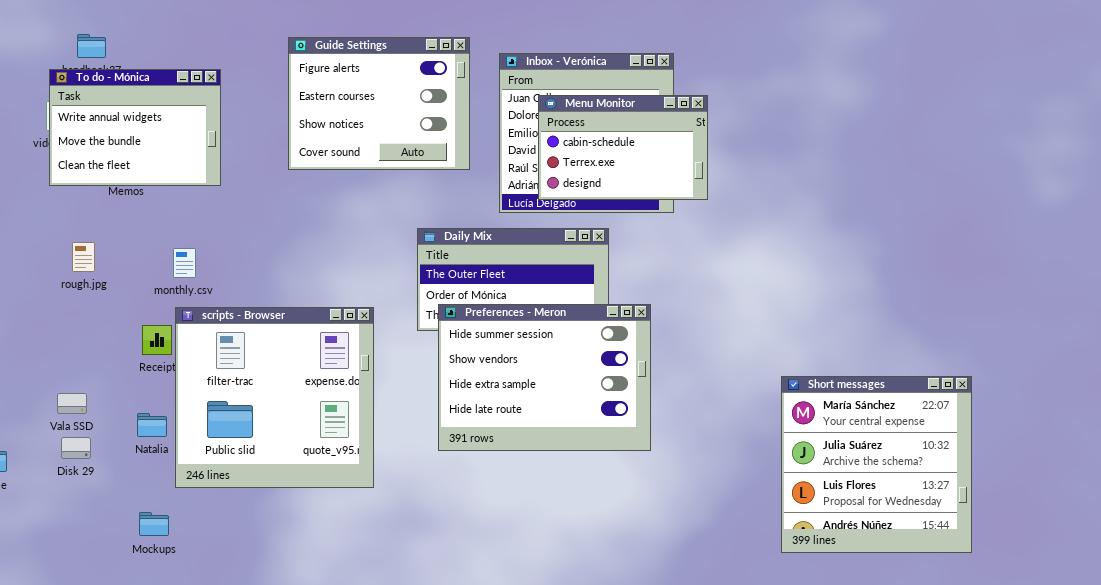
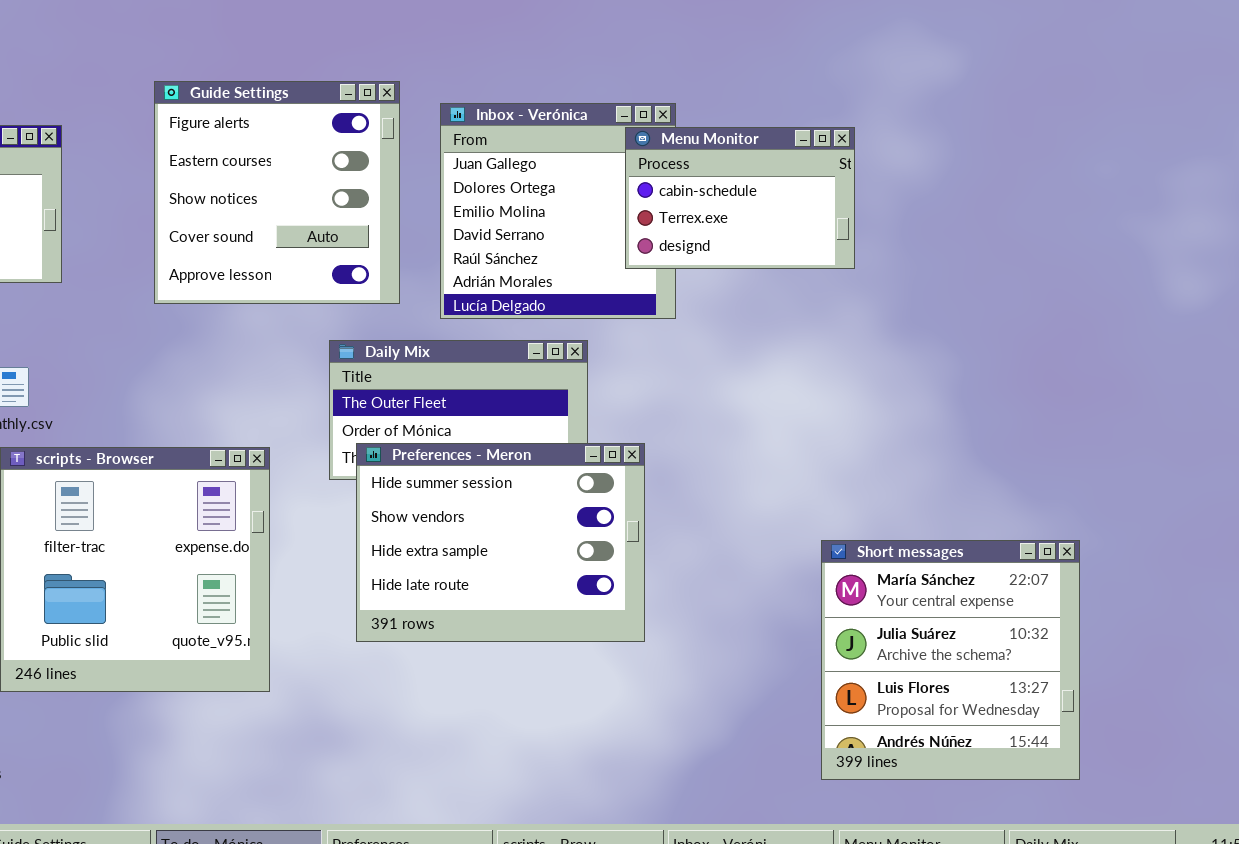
Guide Settings: [288,37,470,170] -> [154,81,400,304], resized
Menu Monitor: [538,95,708,200] -> [625,127,855,269], moved

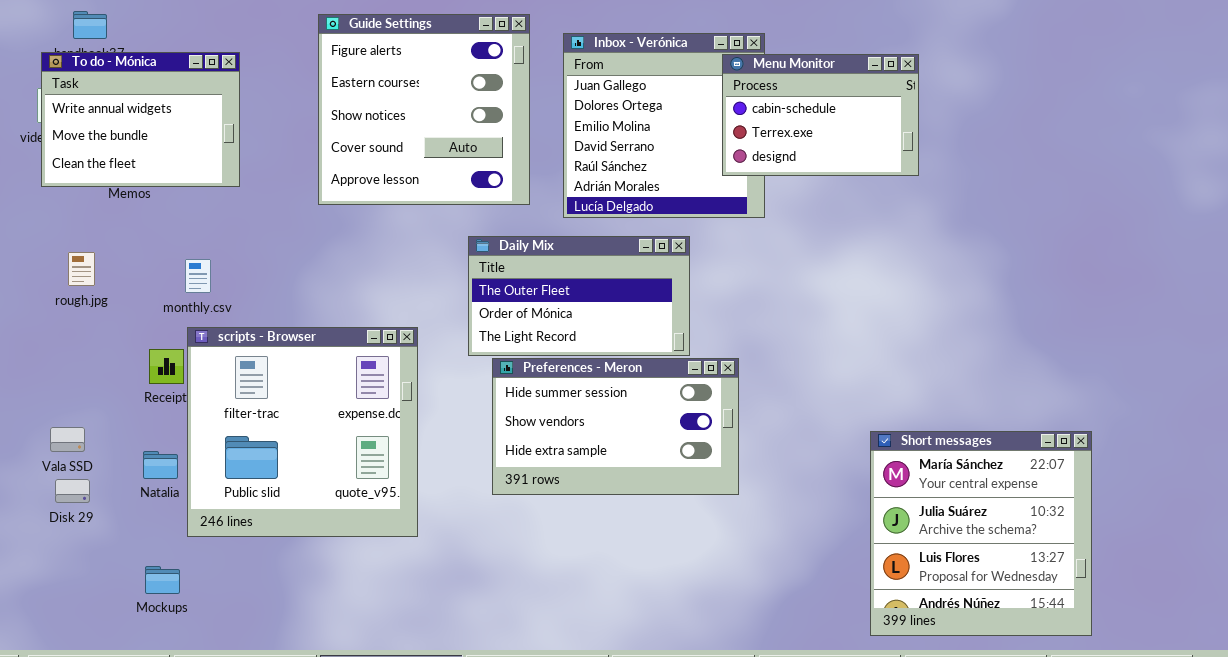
Preferences - Meron: [356,443,645,642] -> [492,358,739,495], resized
Short messages: [821,540,1080,780] -> [870,431,1092,636], moved

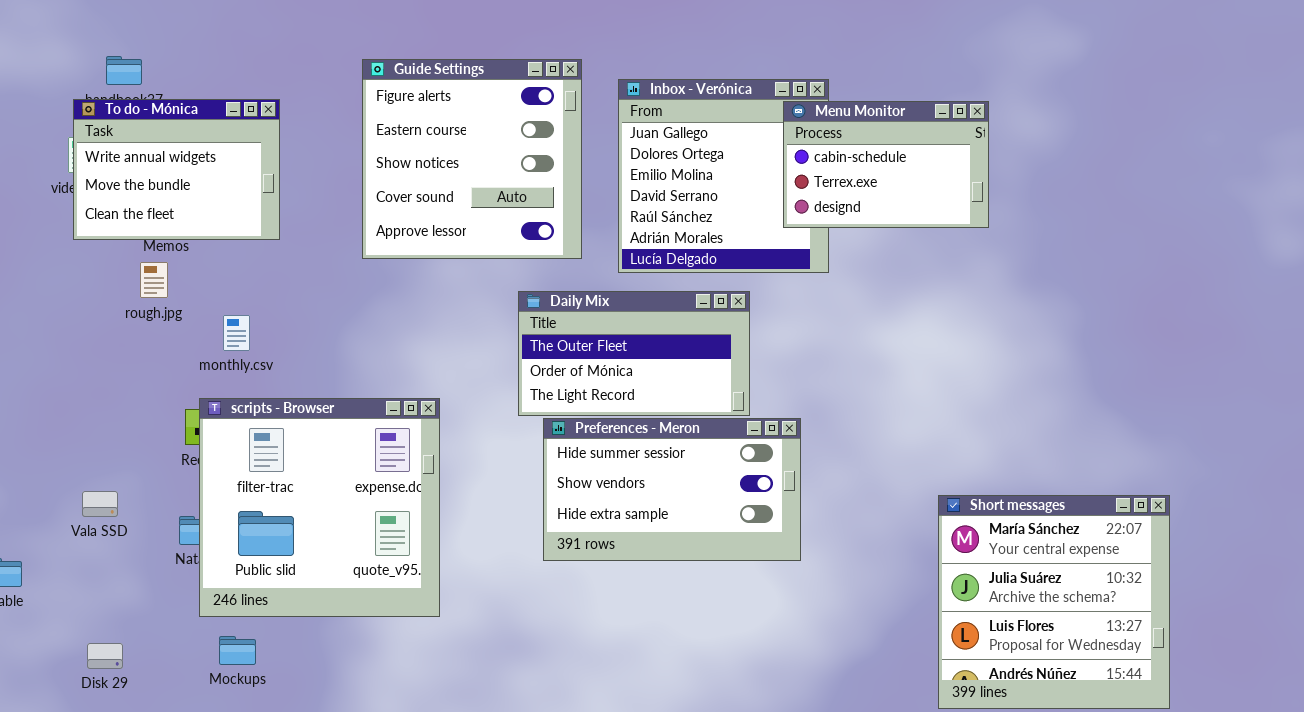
rough.jpg: [68,252,95,286] -> [140,262,168,298], moved
scripts - Browser: [187,327,418,537] -> [199,398,440,617], moved
Disk 29: [55,479,90,503] -> [87,643,123,669], moved
Mockups: [145,566,180,594] -> [219,636,256,665], moved

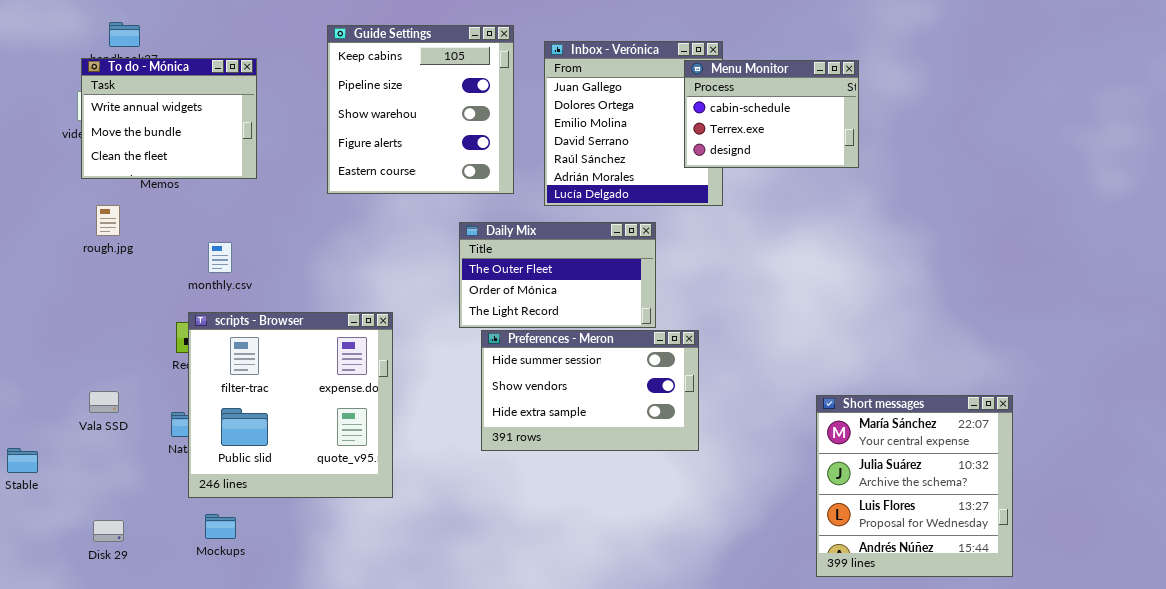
Guide Settings: [362,59,582,259] -> [327,25,514,194], scrolled up 3 rows
rough.jpg: [140,262,168,298] -> [96,205,120,236], moved

